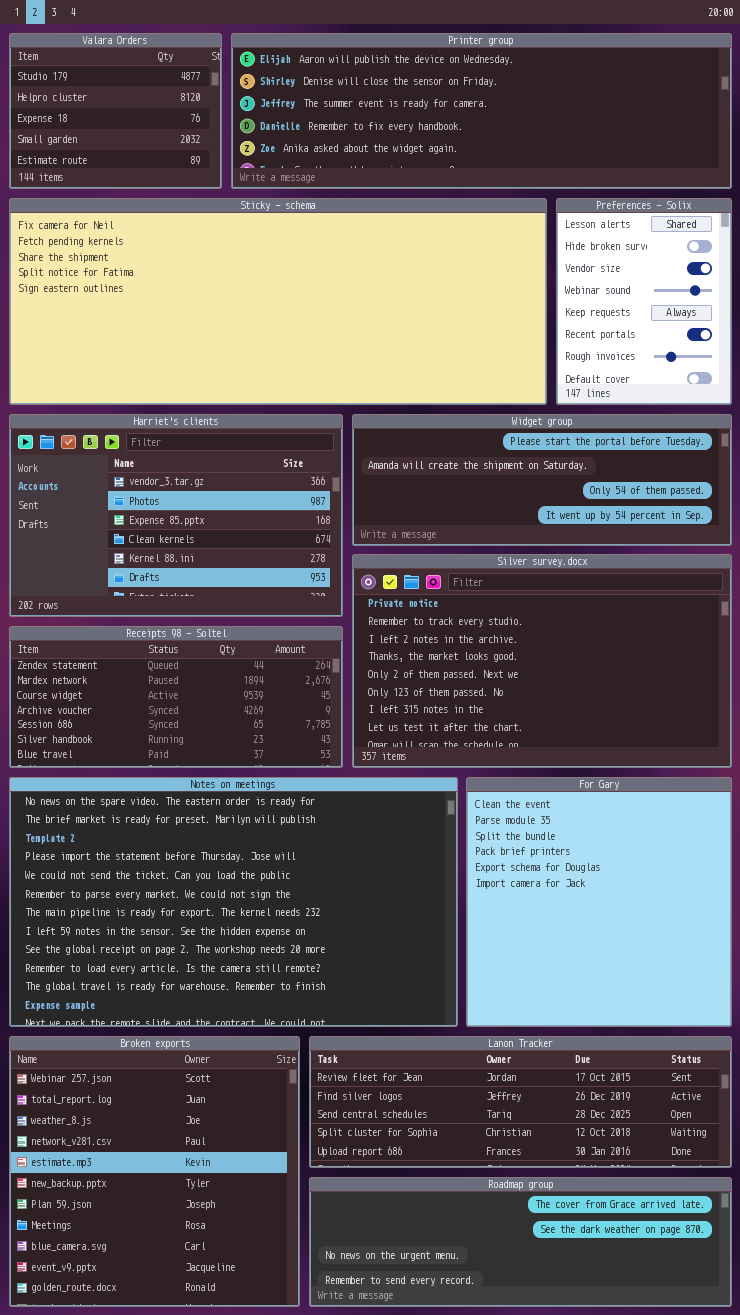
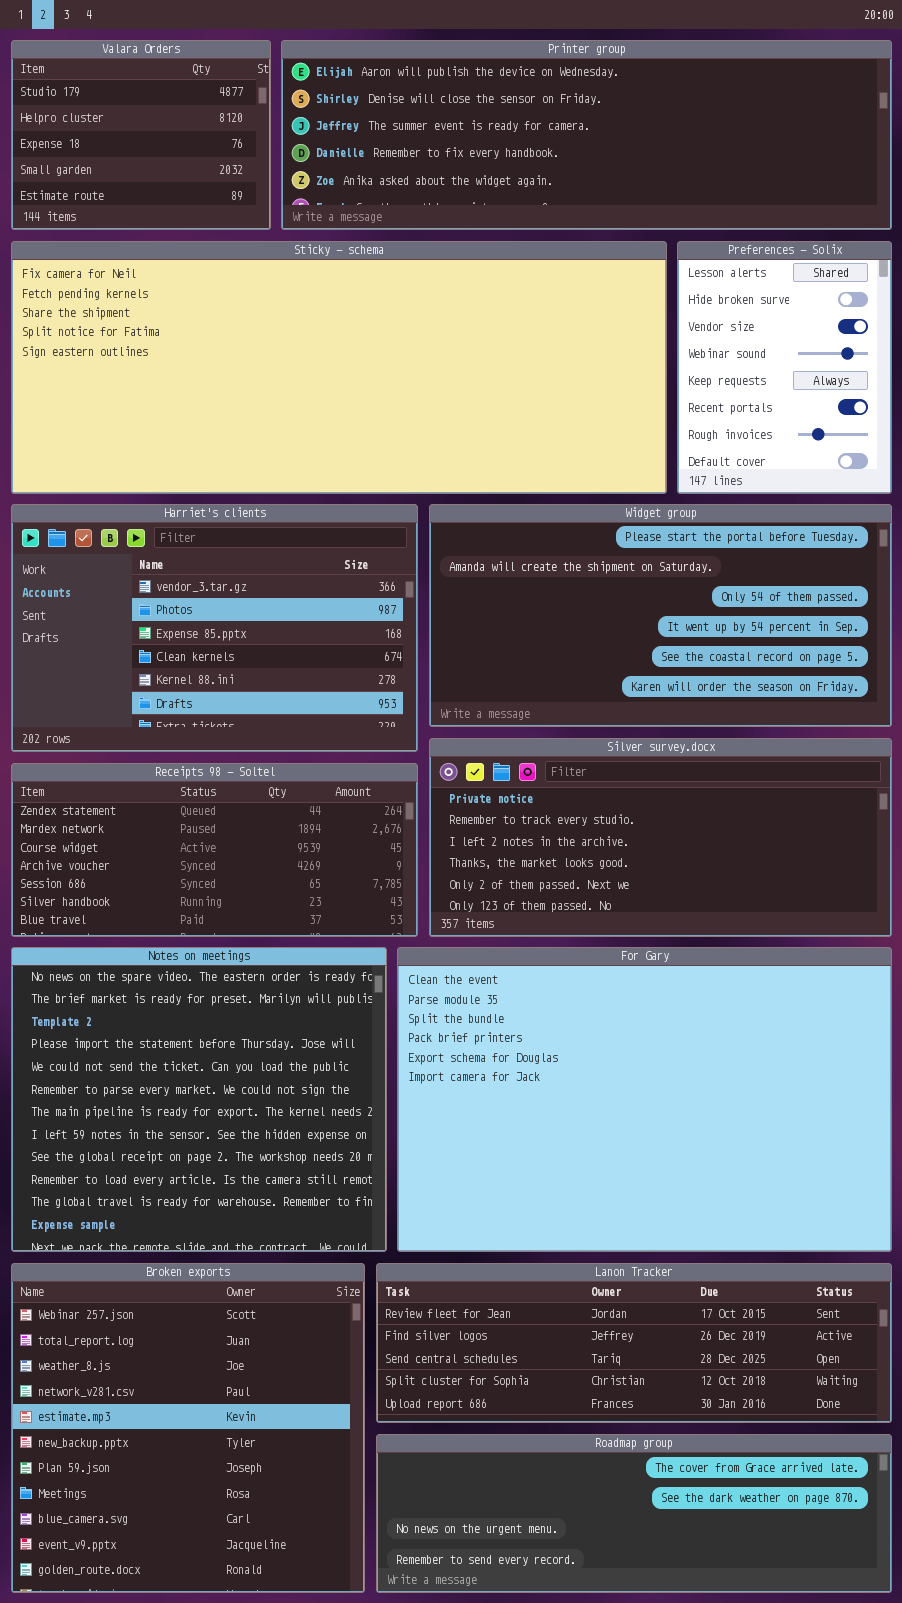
Widget group: [352,414,732,546] -> [429,504,892,727], resized
Silver survey.docx: [352,554,732,768] -> [429,738,892,937], resized
Notes on meetings: [9,777,458,1027] -> [11,947,387,1252], resized
For Gary: [466,777,732,1027] -> [397,947,892,1252], resized

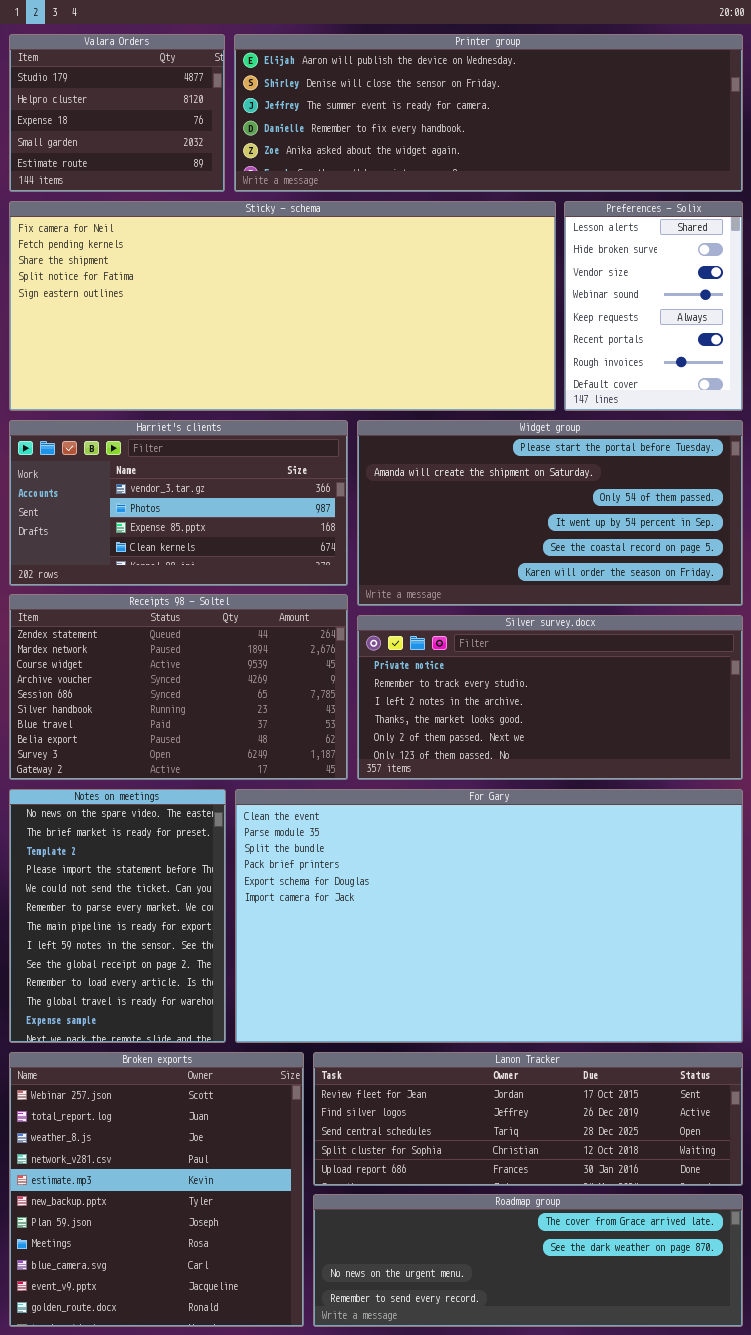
Harriet's clients: [11,504,418,752] -> [9,420,348,586], resized
Receipts 98 - Soltel: [11,763,418,937] -> [9,594,348,780], resized
Notes on meetings: [11,947,387,1252] -> [9,789,226,1043], resized
For Gary: [397,947,892,1252] -> [235,789,743,1043], resized

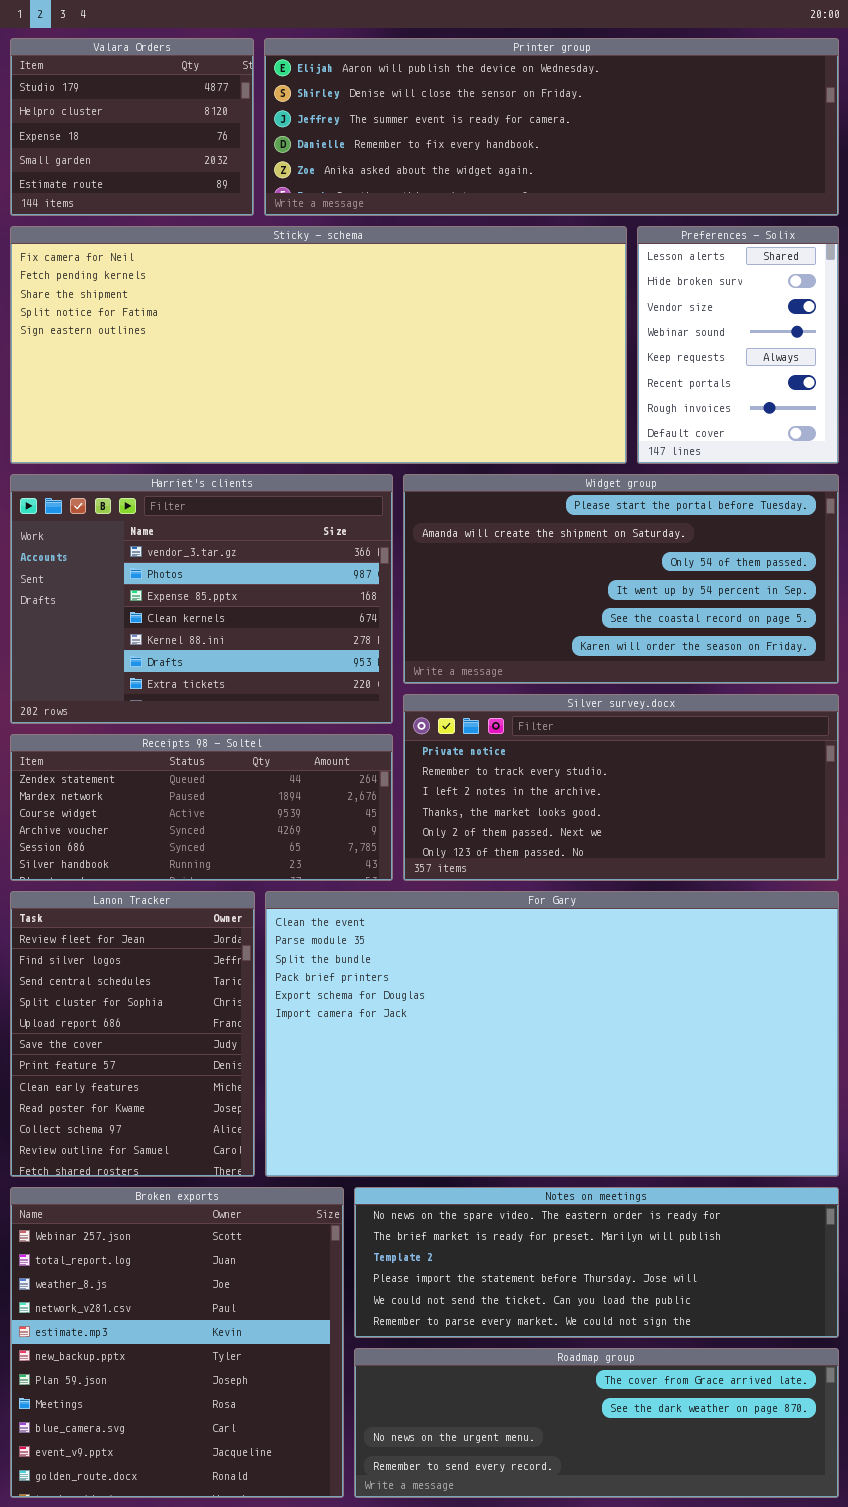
Harriet's clients: [9,420,348,586] -> [10,474,393,724], resized
Receipts 98 - Soltel: [9,594,348,780] -> [10,734,393,881], resized
Notes on meetings: [9,789,226,1043] -> [354,1187,839,1338], moved, resized
Lanon Tracker: [313,1052,743,1186] -> [10,891,255,1177], moved, resized

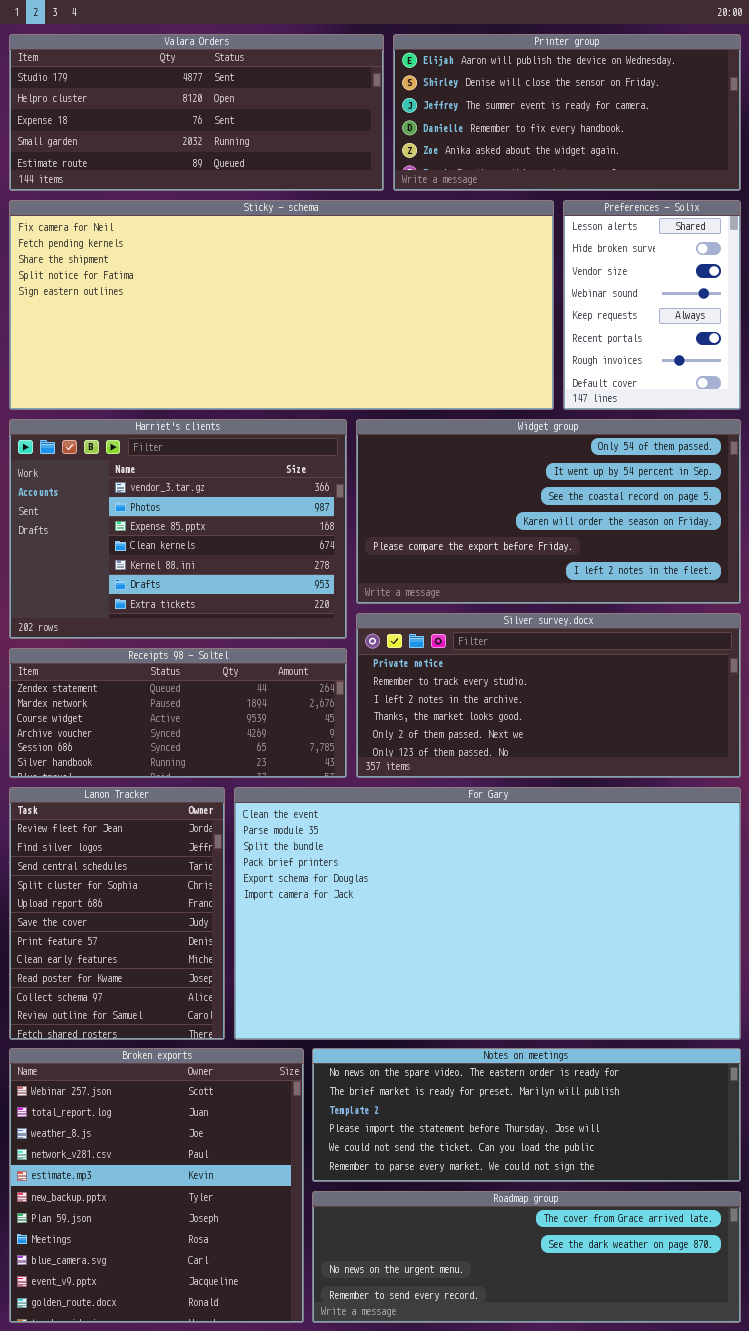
Valara Orders: [10,38,254,216] -> [9,34,384,191], resized
Printer group: [264,38,839,216] -> [393,34,741,191], resized
Widget group: [403,474,839,684] -> [356,419,741,604], scrolled down 2 rows

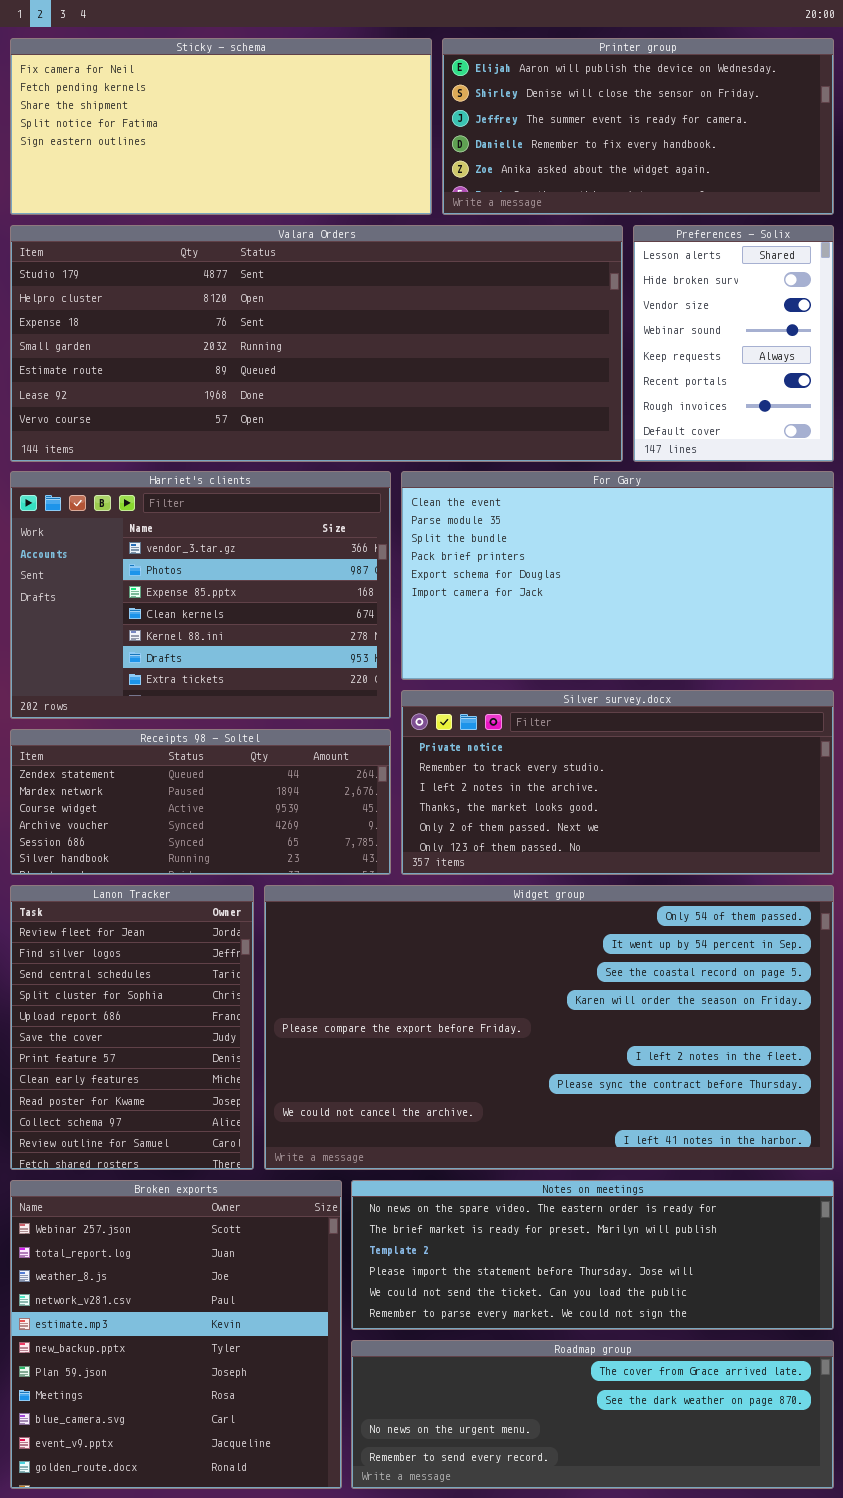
Valara Orders: [9,34,384,191] -> [10,225,623,462], moved, resized
Sticky - schema: [9,200,554,410] -> [10,38,432,215], moved, resized
Widget group: [356,419,741,604] -> [264,885,834,1170], moved, resized
For Gary: [234,787,741,1040] -> [401,471,834,680], moved, resized

